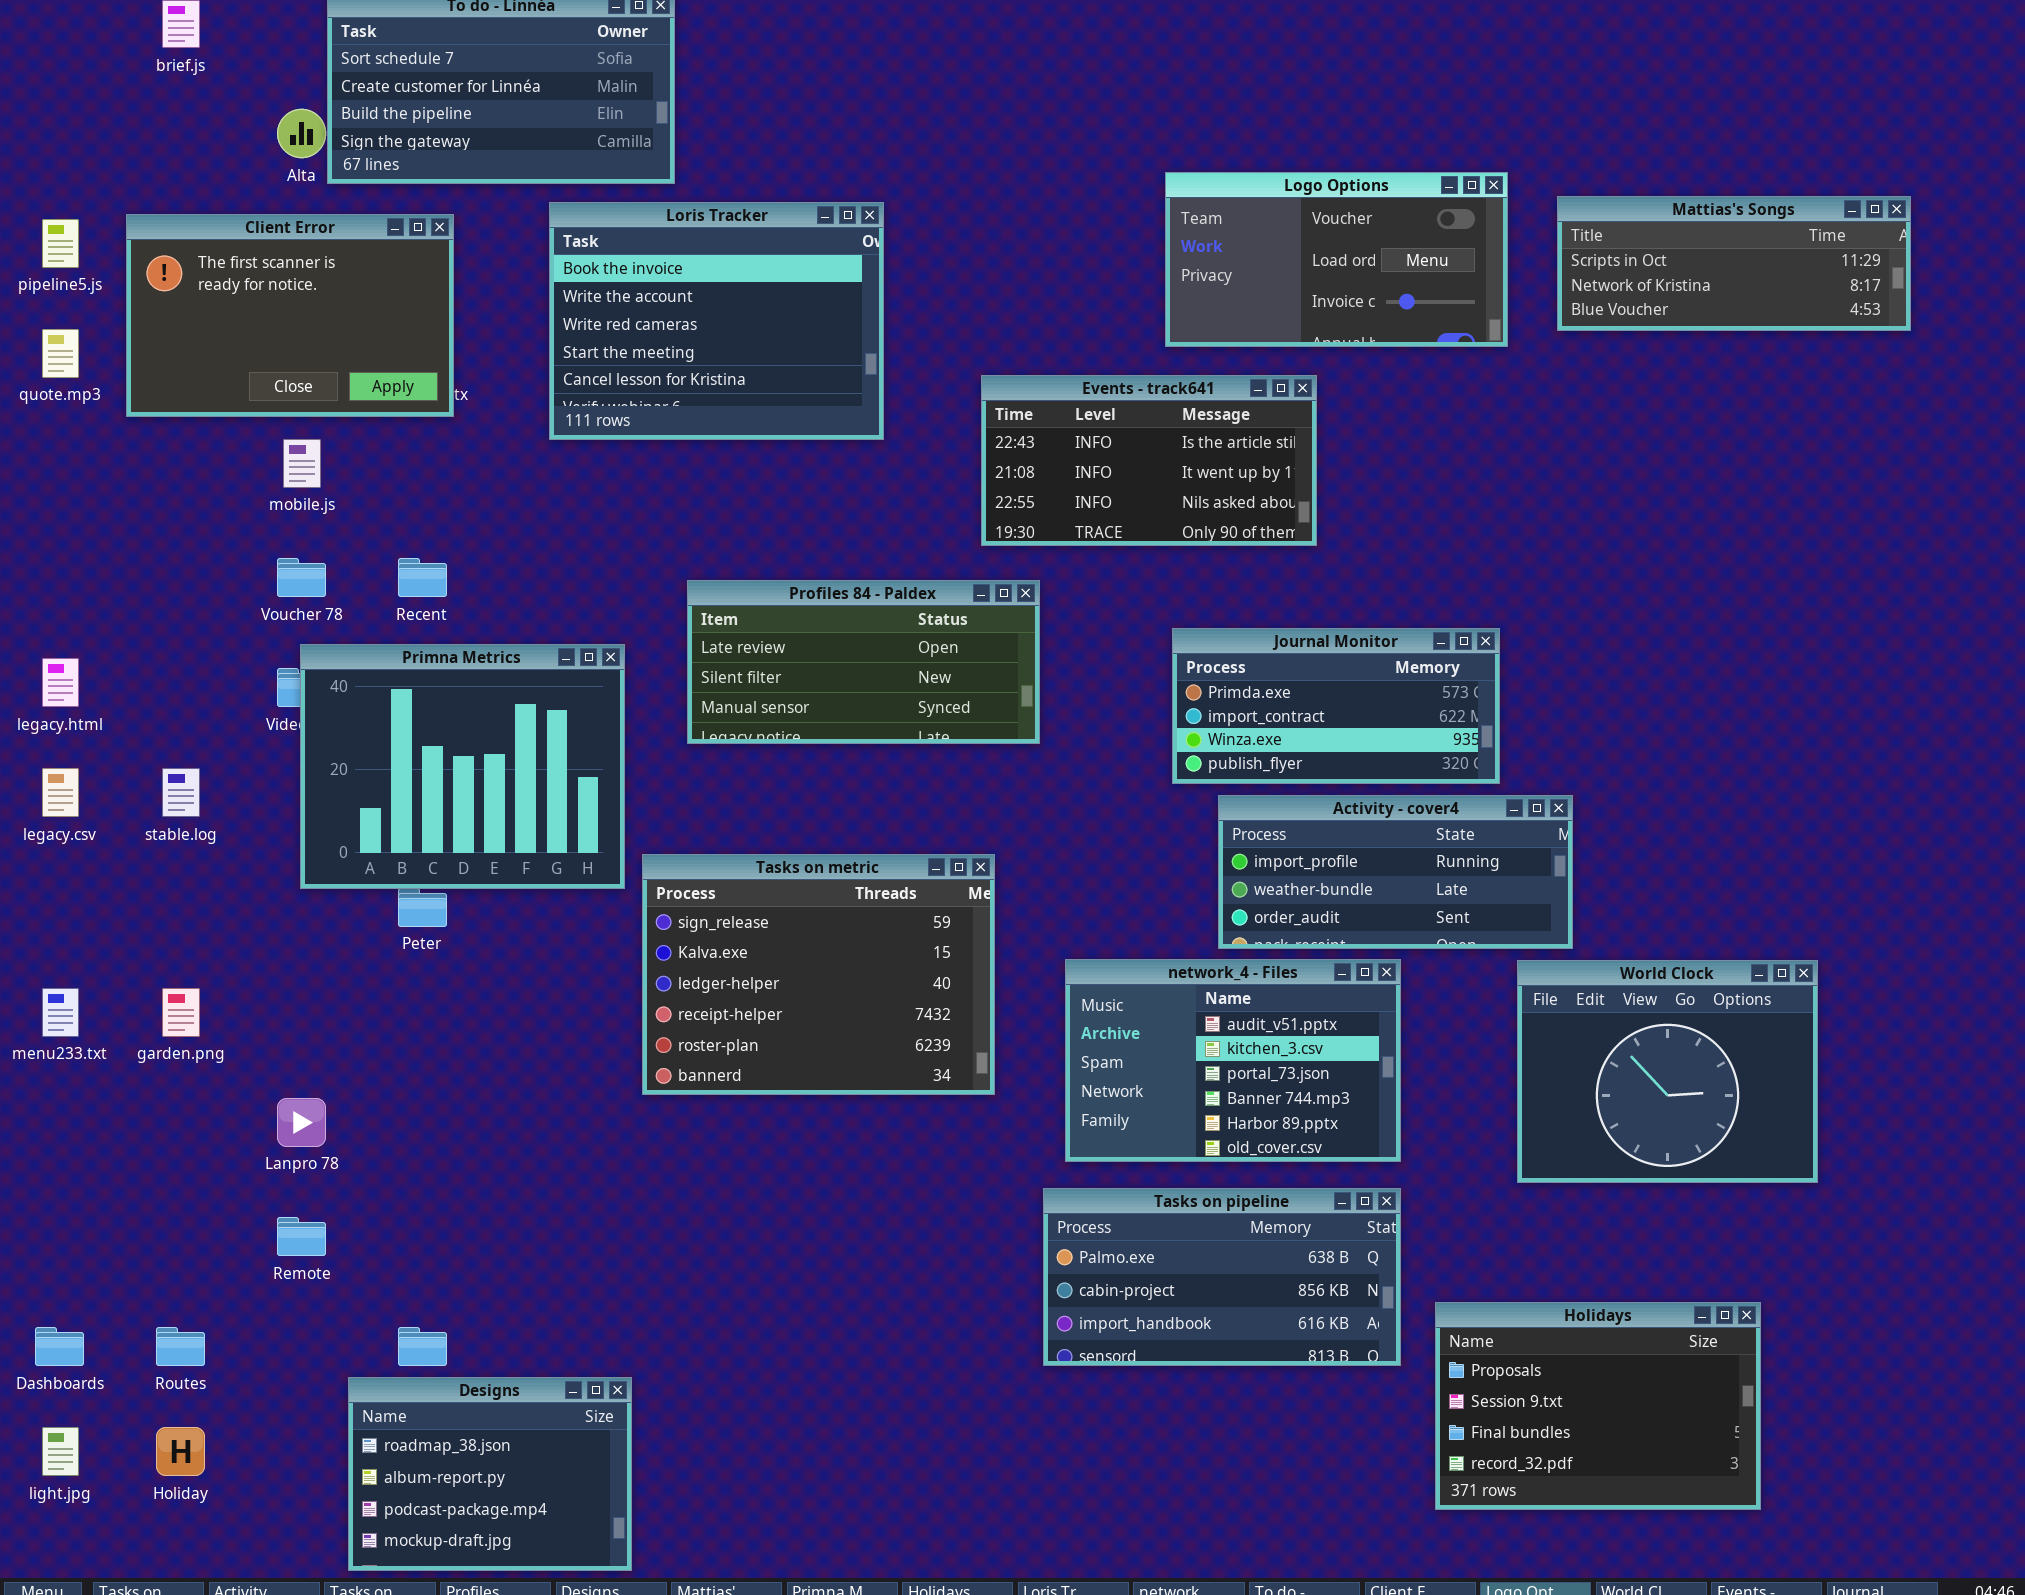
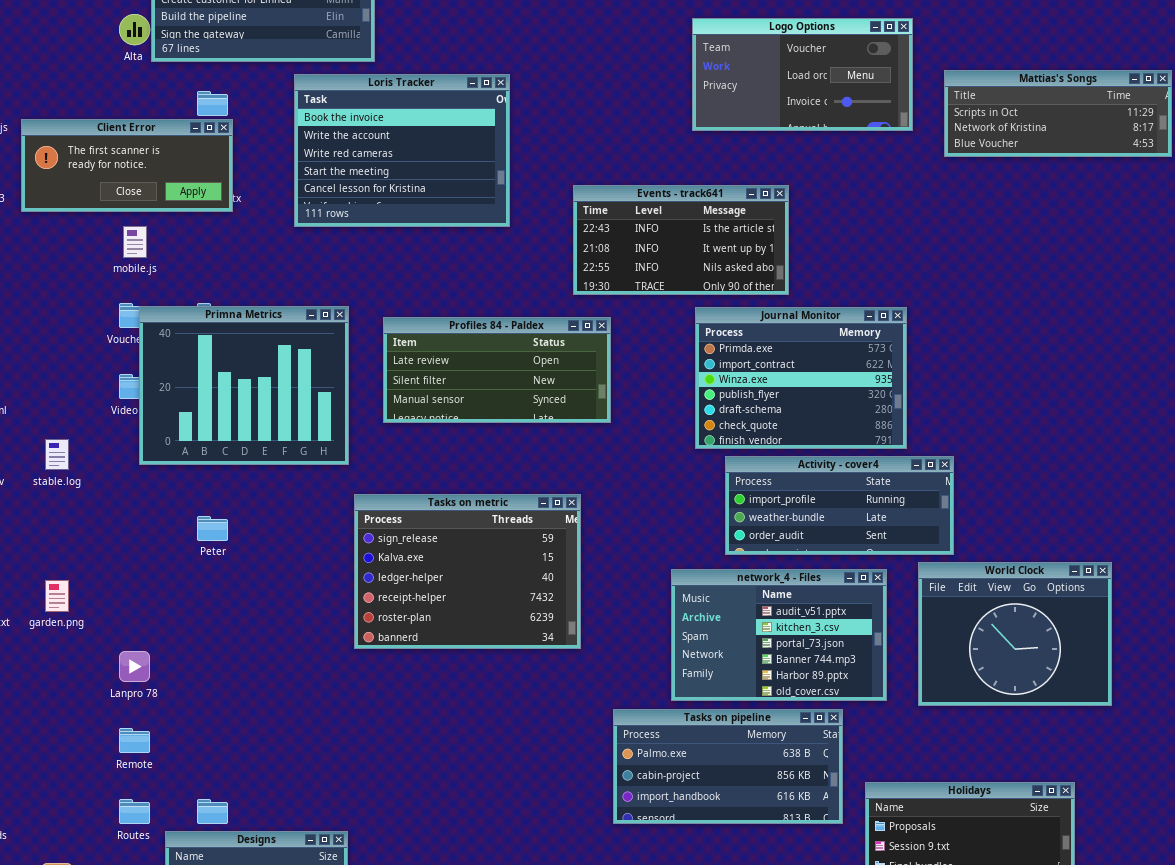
Logo Options: [1165,172,1508,347] -> [692,18,913,131], moved
Client Error: [126,214,454,417] -> [21,119,233,212], resized
Journal Monitor: [1172,628,1500,784] -> [695,307,907,449], resized
Primna Metrics: [300,644,625,889] -> [139,306,349,465], moved
network_4 - Files: [1065,959,1401,1162] -> [671,569,887,701], moved
Routes: [156,1327,205,1366] -> [119,799,150,824], moved

